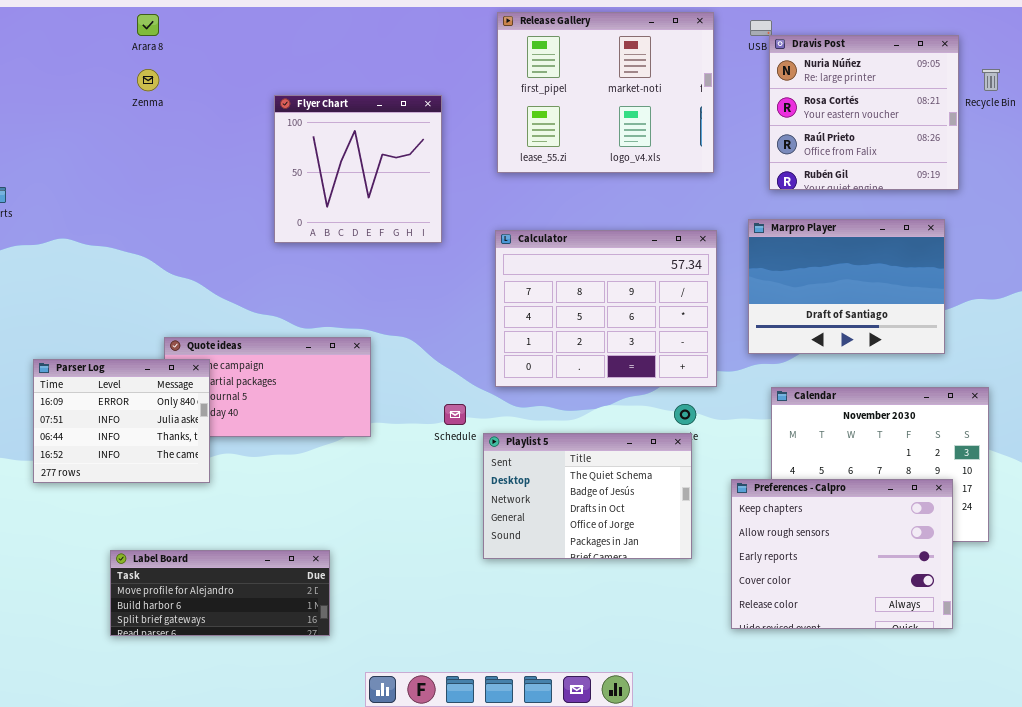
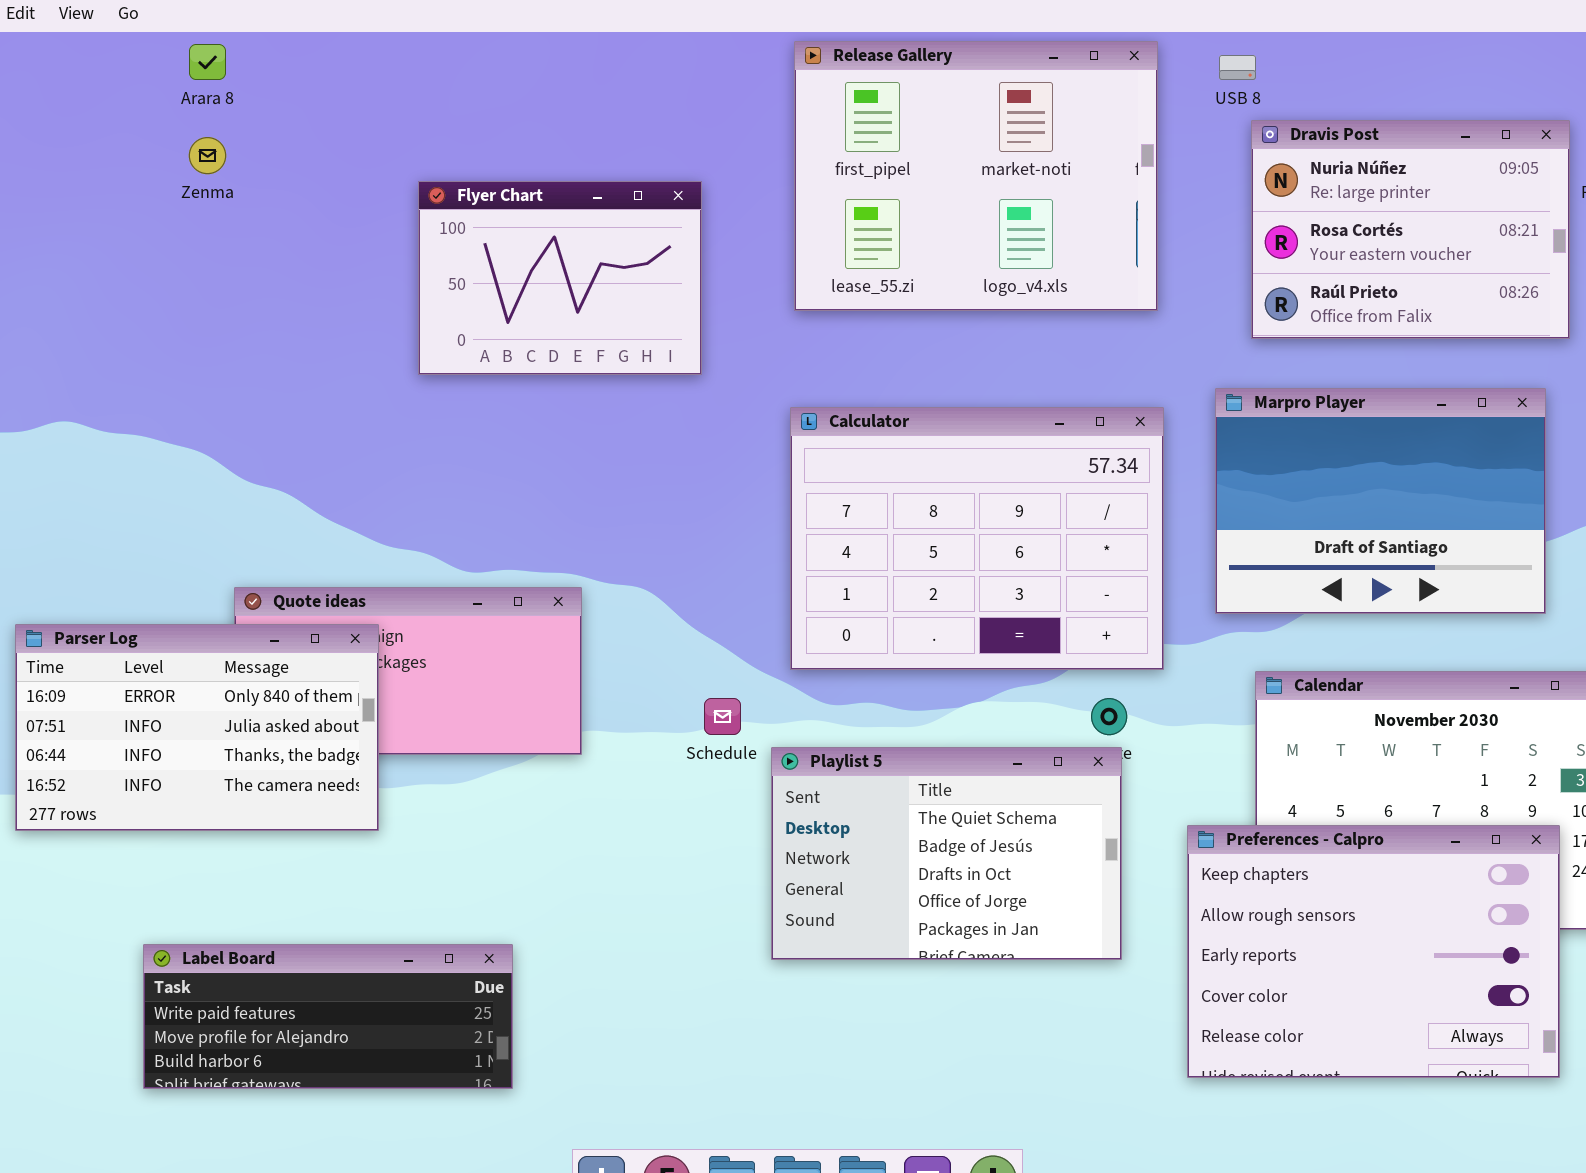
Dravis Post: [769,35,959,190] -> [1251,120,1570,339], resized
Flyer Chart: [274,95,442,243] -> [418,181,702,375], resized
Parser Log: [33,359,210,483] -> [15,624,379,831], resized
Label Board: [110,550,330,636] -> [143,944,513,1089], scrolled up 1 row

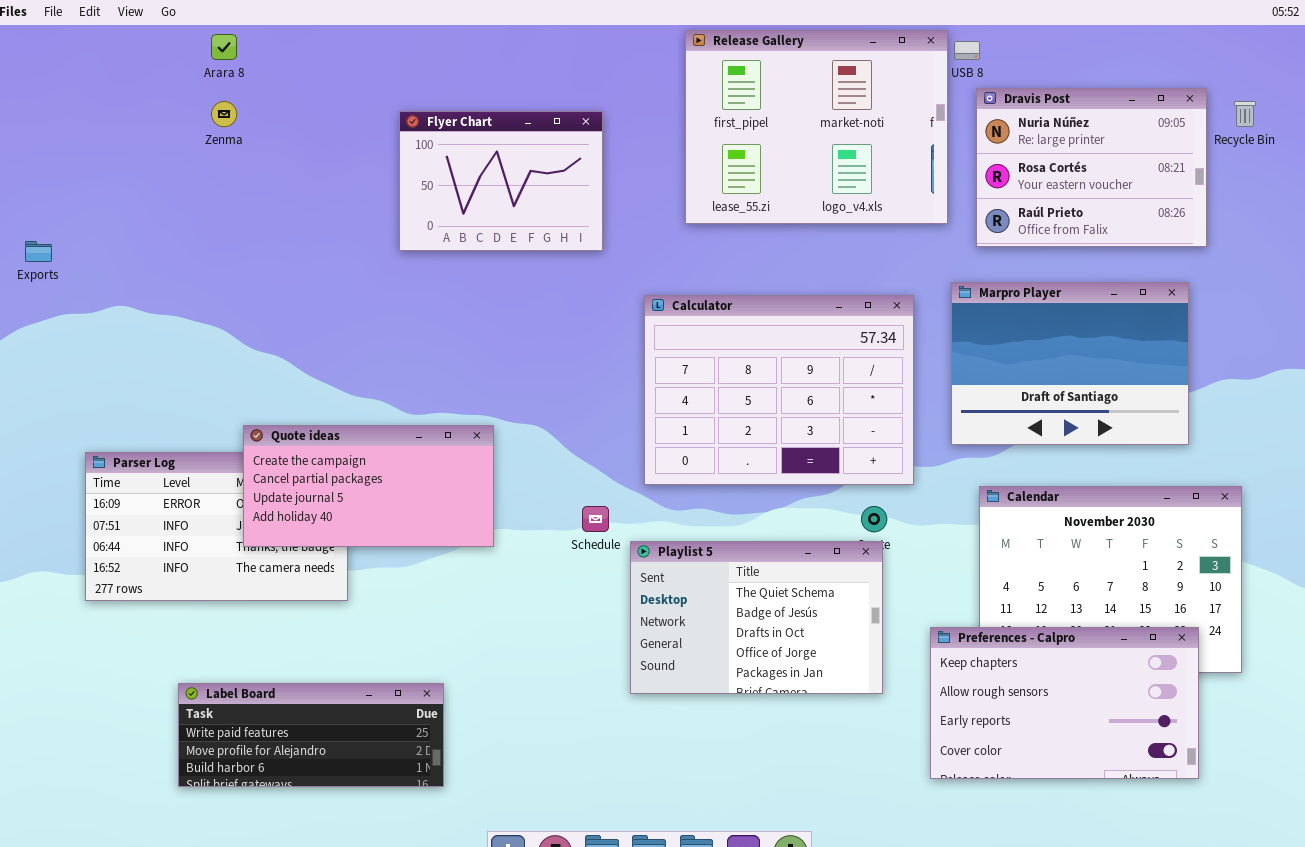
Release Gallery: [794,41,1158,311] -> [685,30,948,224], moved
Flyer Chart: [418,181,702,375] -> [399,111,603,251], moved
Quote ideas: [234,587,582,755] -> [243,425,494,547], raised
Preferences - Calpro: [1187,825,1560,1078] -> [930,627,1199,779], resized

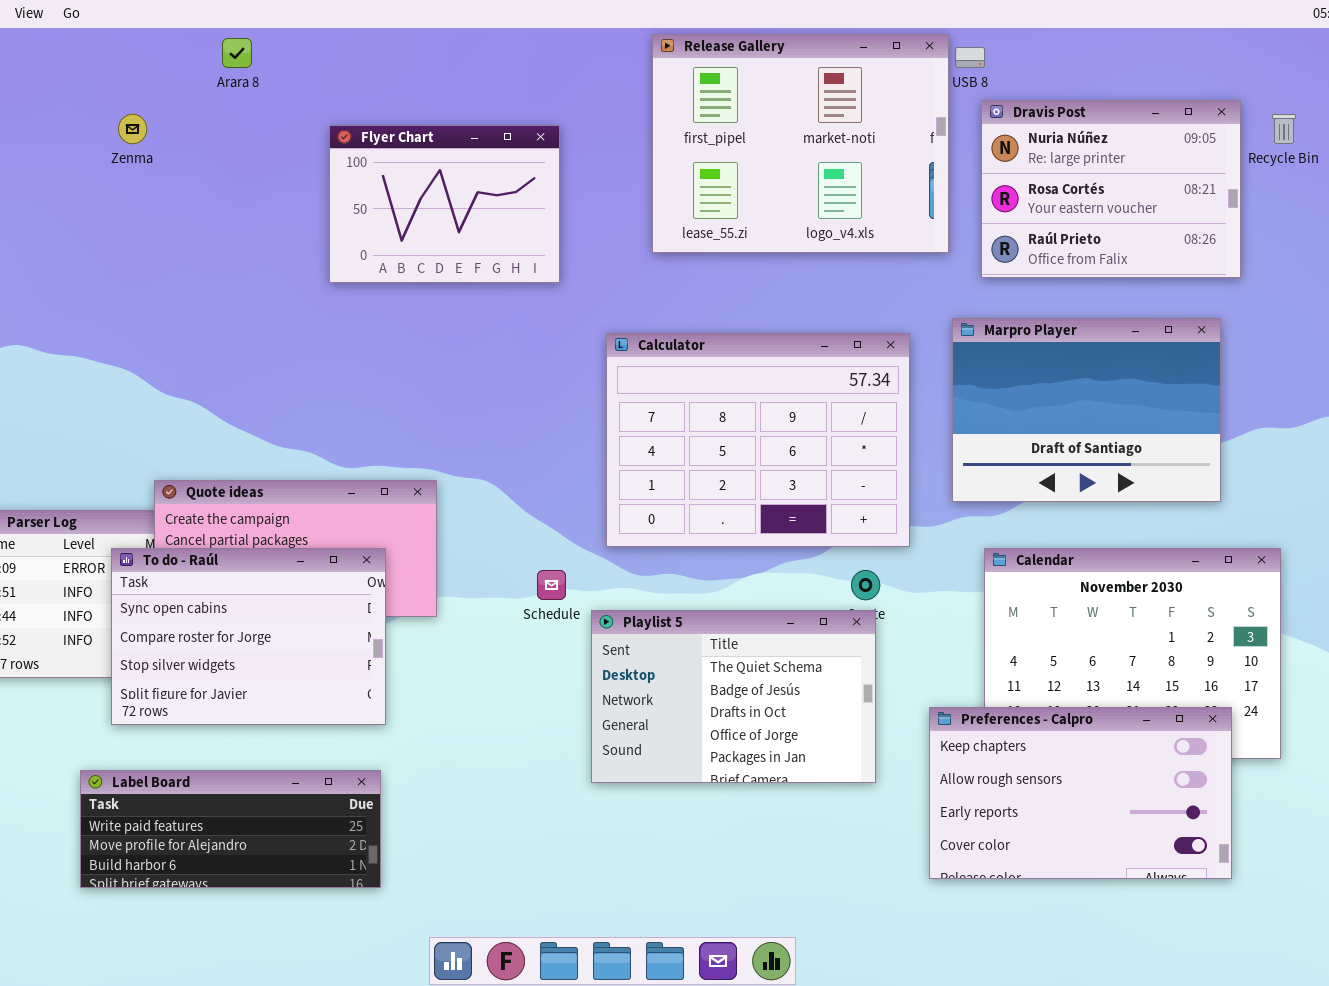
Arara 8: [211,34,237,60] -> [222,38,252,68], moved
To do - Raúl: none -> [111,548,386,725], opened

